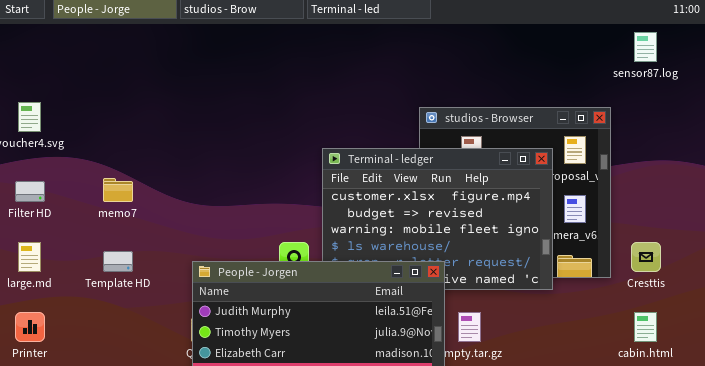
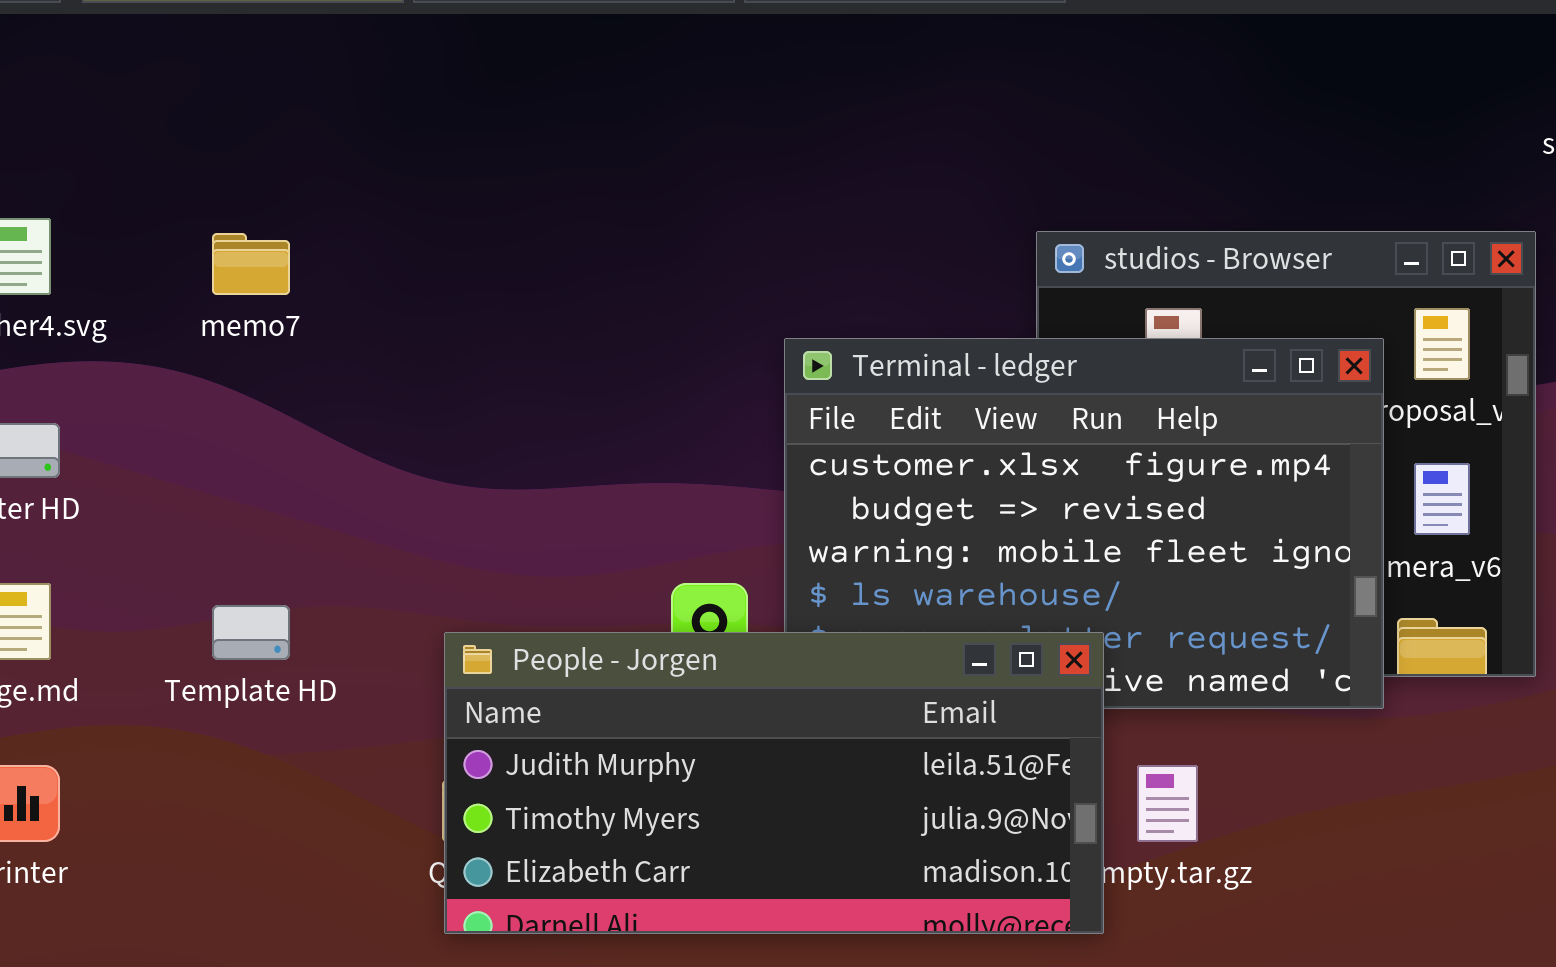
memo7: [103,178,133,202] -> [212,233,290,295], moved

